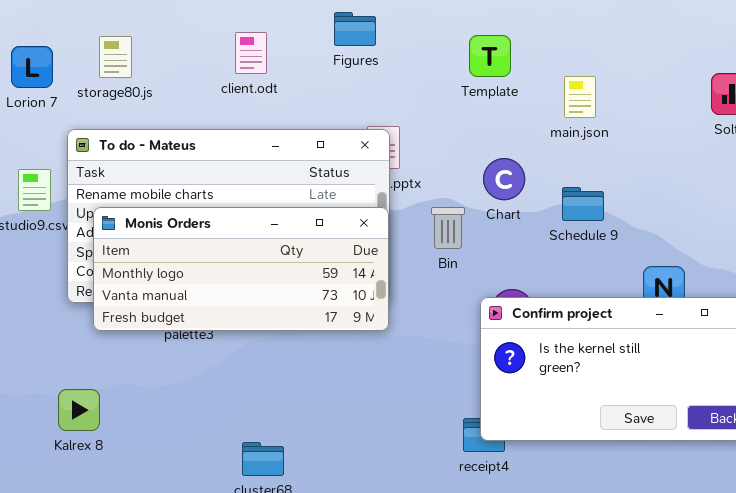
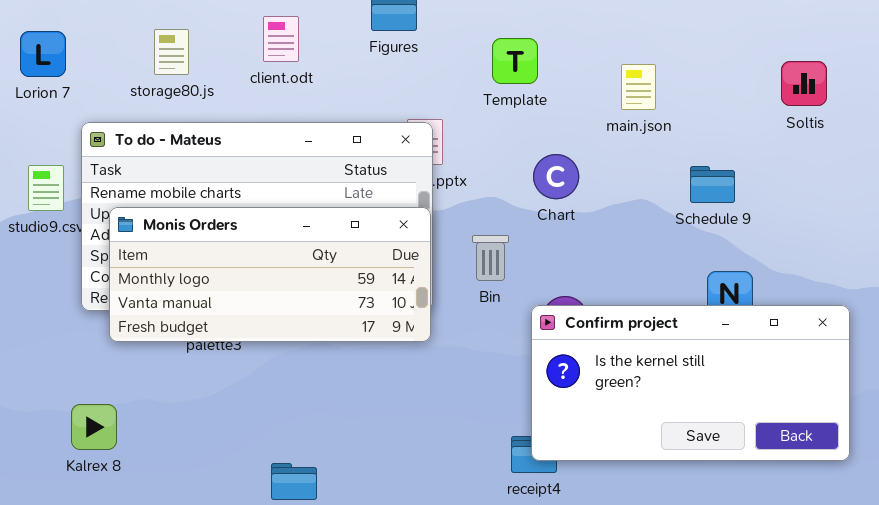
Template: [469,35,511,77] -> [492,38,538,84], moved
storage80.js: [99,36,132,78] -> [154,29,189,75], moved
Schedule 9: [562,187,604,221] -> [690,166,735,203], moved
Bin: [431,207,465,249] -> [472,235,509,281], moved

